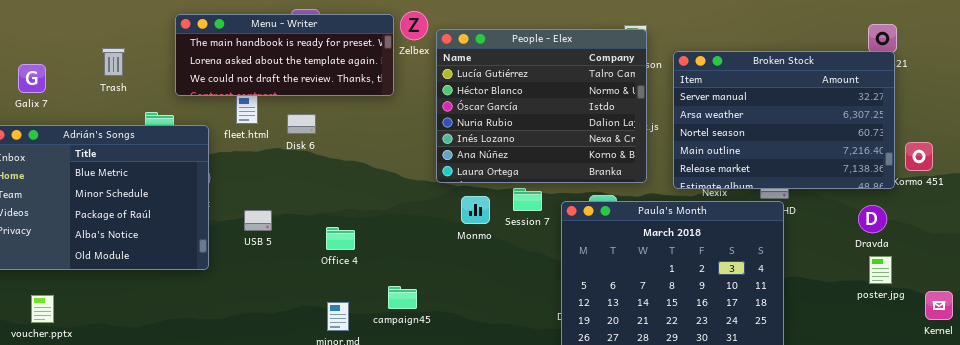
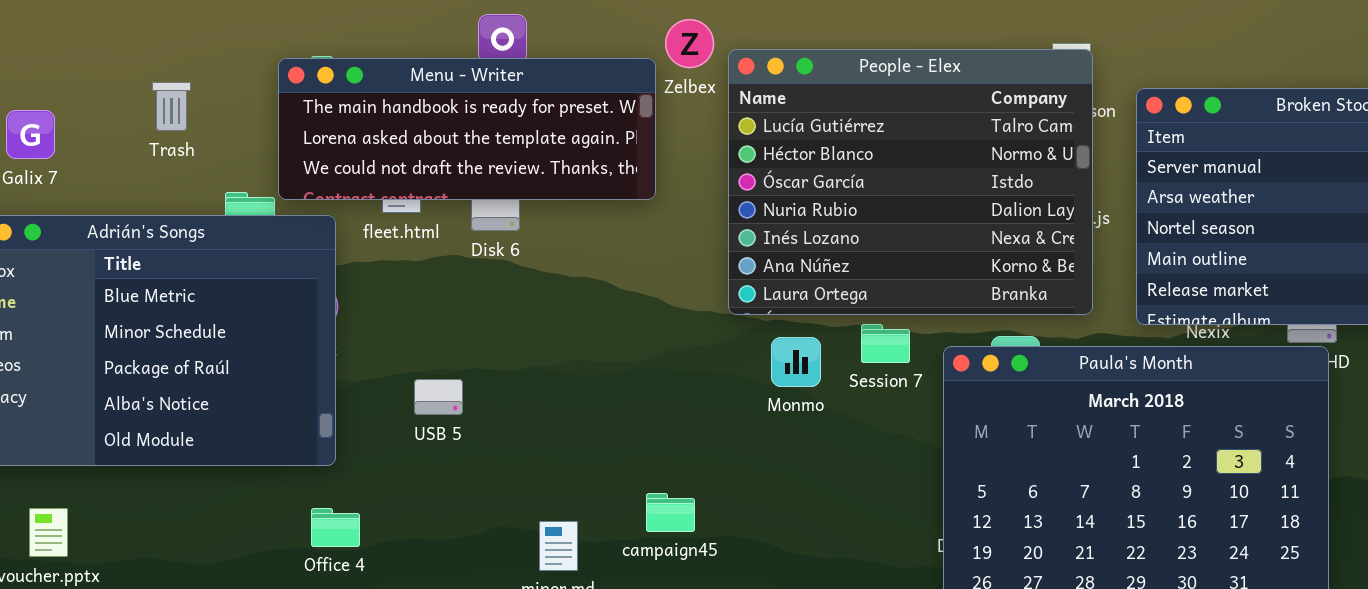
Menu - Writer: [175,14,394,96] -> [278,58,656,200], moved
USB 5: [244,210,272,231] -> [414,379,463,415], moved
Office 4: [326,227,355,250] -> [311,508,360,547], moved

